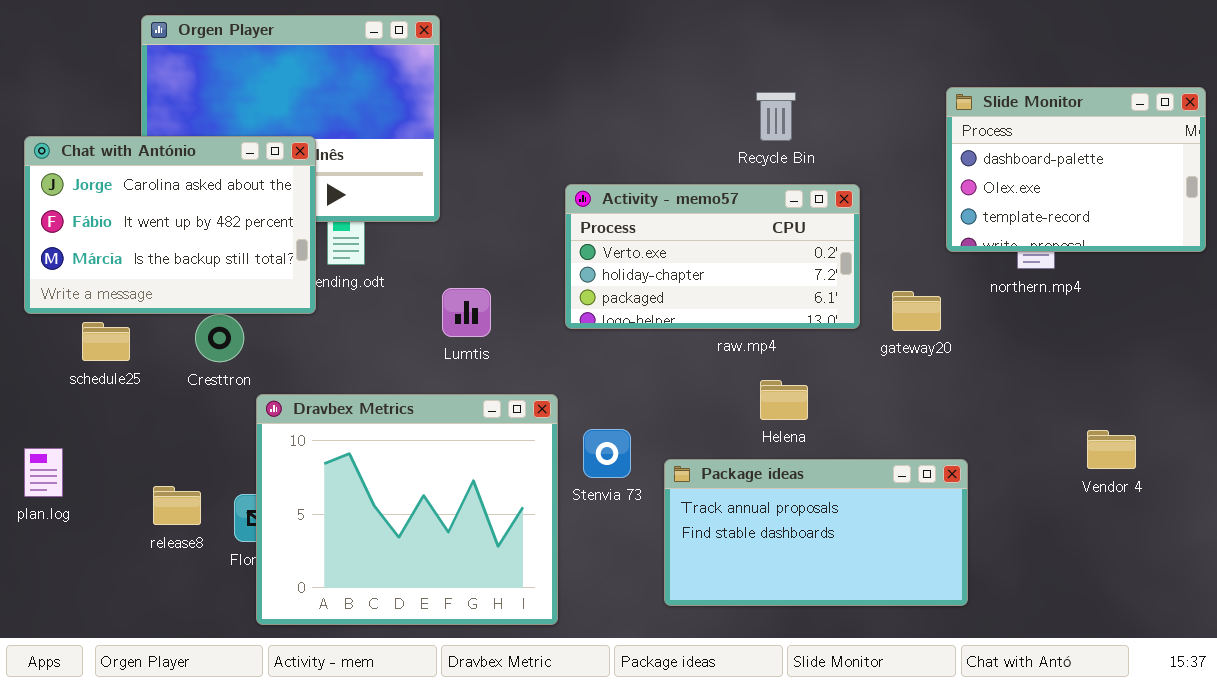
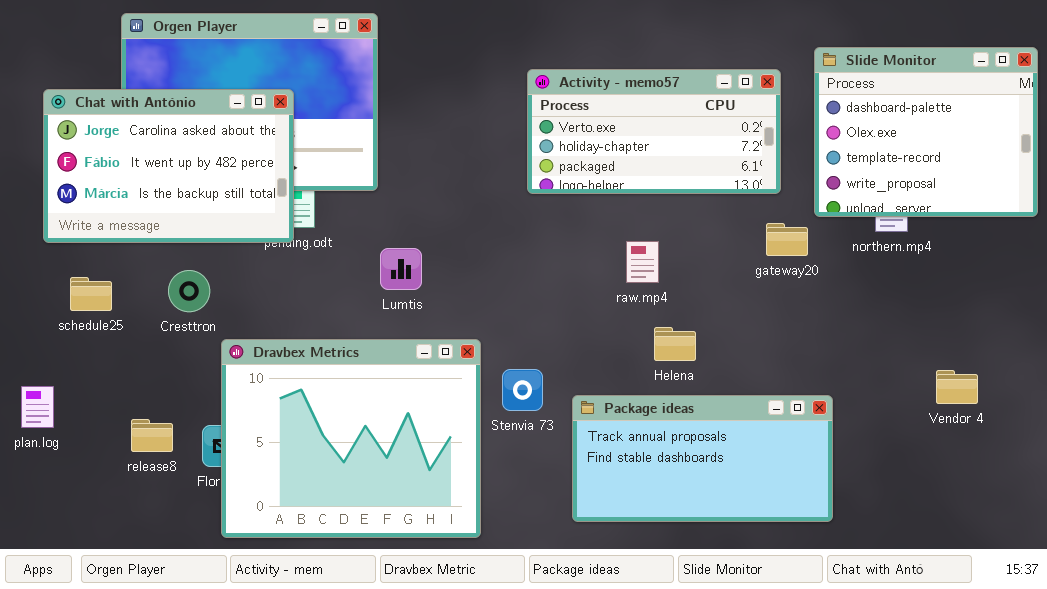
Slide Monitor: [946,87,1206,252] -> [814,47,1038,217], resized
Chat with António: [24,136,316,314] -> [43,89,294,243], moved
Activity - memo57: [565,184,860,329] -> [527,69,781,194], moved
gateway20: [892,291,941,331] -> [766,223,808,256], moved

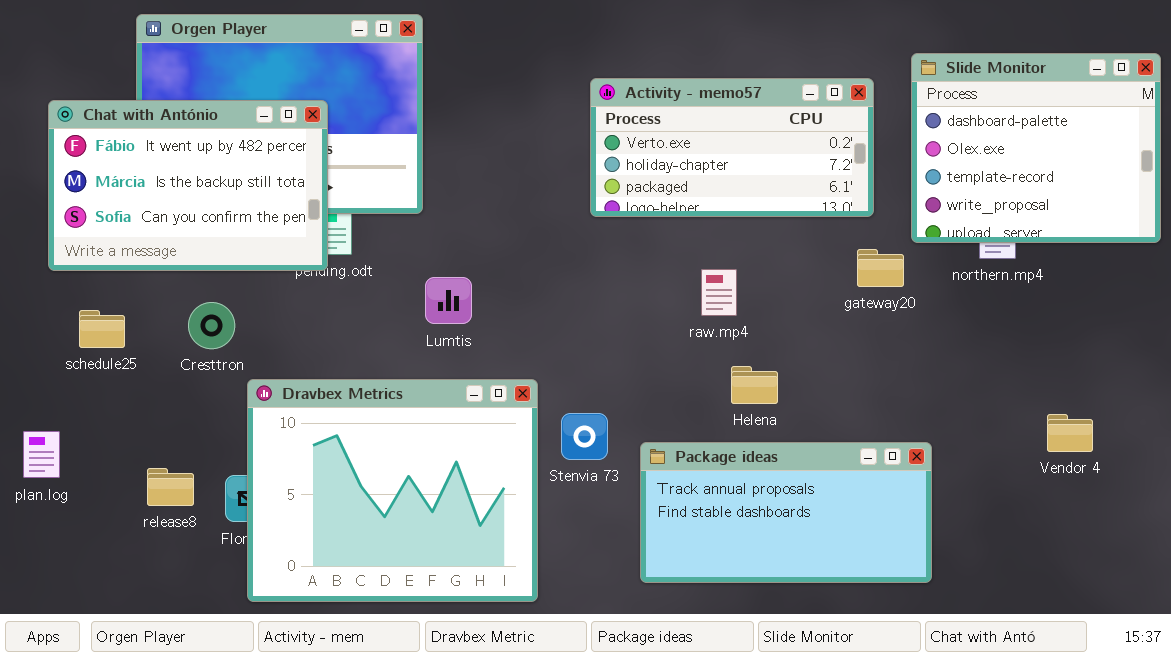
Chat with António: [43,89,294,243] -> [48,100,328,271], scrolled down 1 row

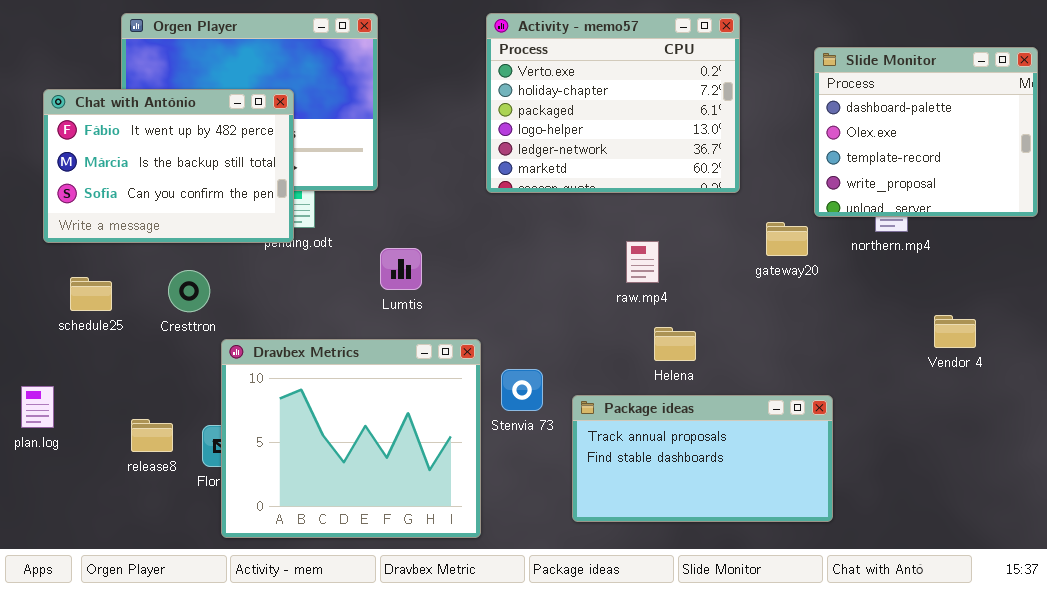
Activity - memo57: [590,78,874,217] -> [486,13,740,193], moved, resized
Vendor 4: [1047,414,1093,452] -> [934,315,976,348], moved

